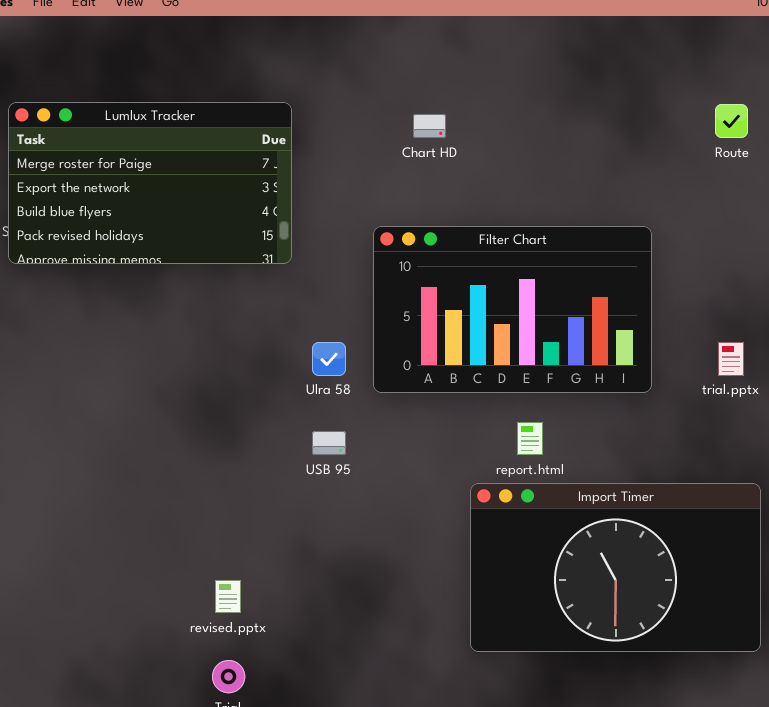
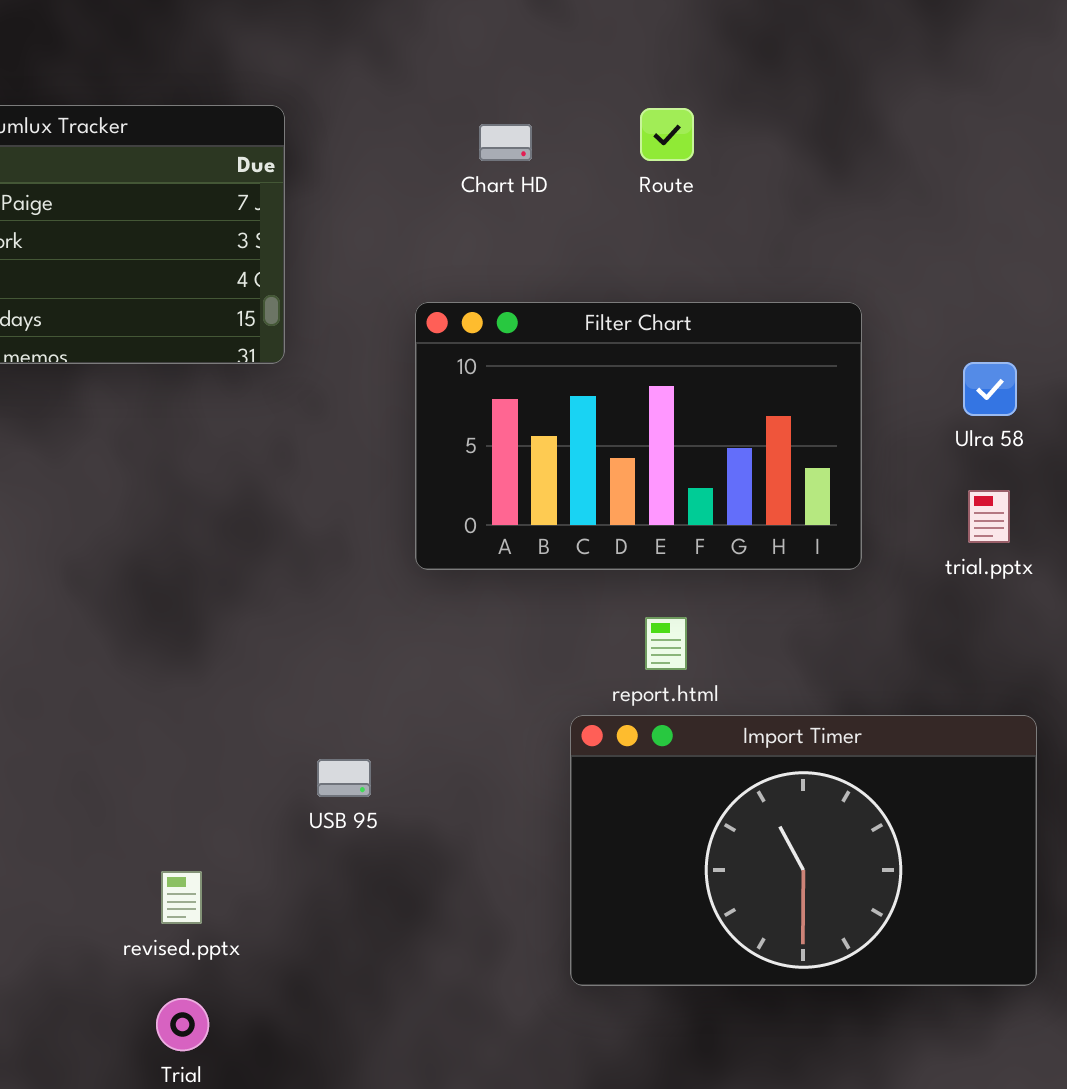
Route: [715,104,748,138] -> [640,108,694,161], moved
Ulra 58: [312,342,346,376] -> [963,362,1017,416], moved
USB 95: [312,431,346,455] -> [317,759,371,797], moved

